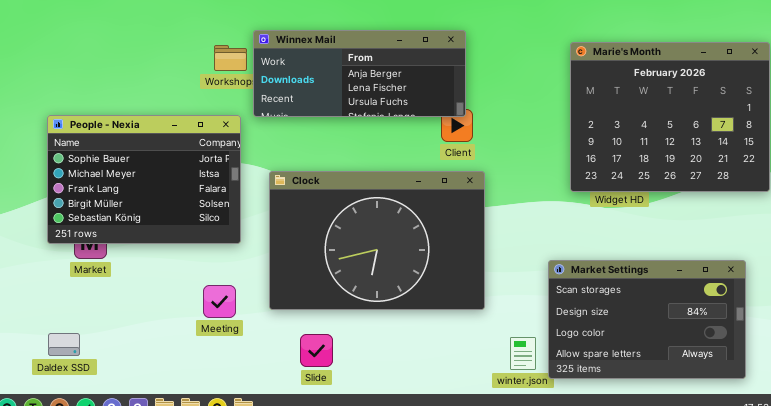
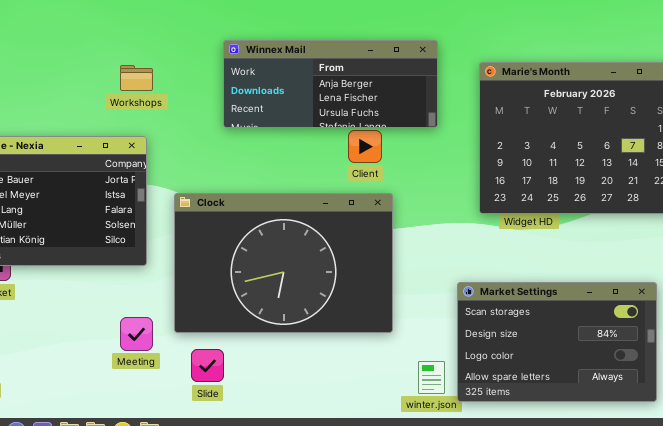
Winnex Mail: [253,30,466,117] -> [223,40,438,128], moved
Meeting: [203,285,236,318] -> [120,317,153,351], moved
Slide: [300,334,333,367] -> [191,349,224,382], moved

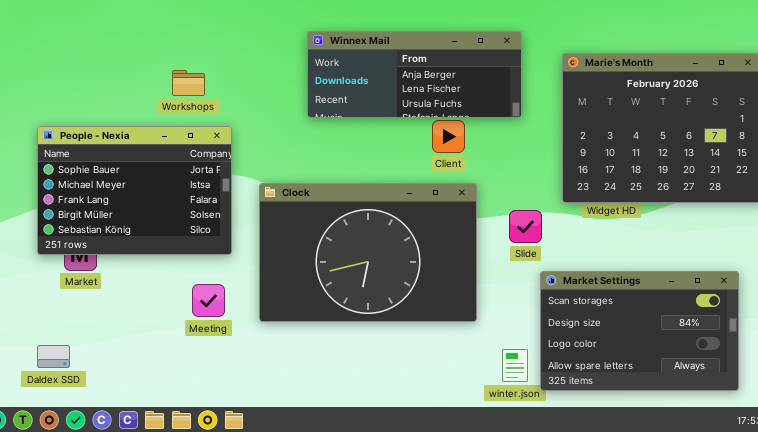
Workshops: [120,65,153,91] -> [172,70,205,96], moved
Meeting: [120,317,153,351] -> [192,284,225,317], moved
Slide: [191,349,224,382] -> [509,210,542,243], moved

